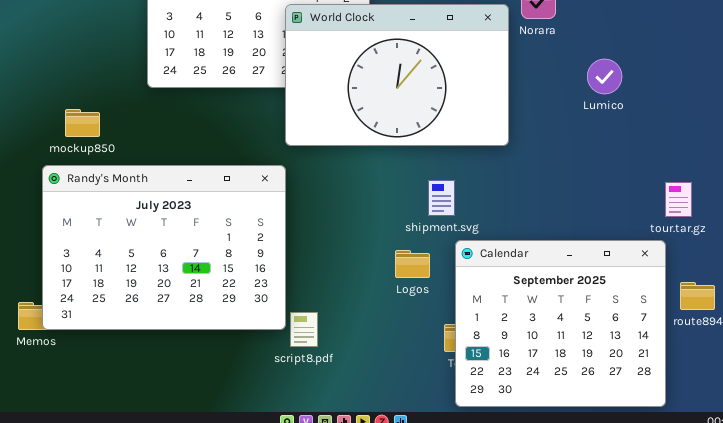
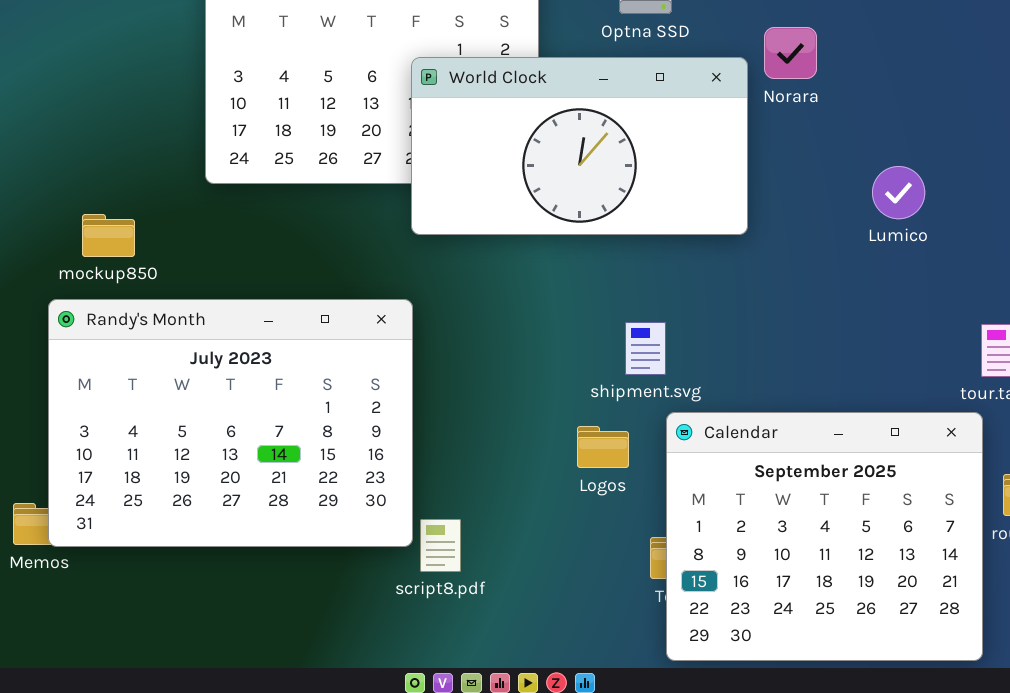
World Clock: [285,4,509,146] -> [411,57,748,235], resized
Lumico: [587,59,622,94] -> [872,166,925,219], moved

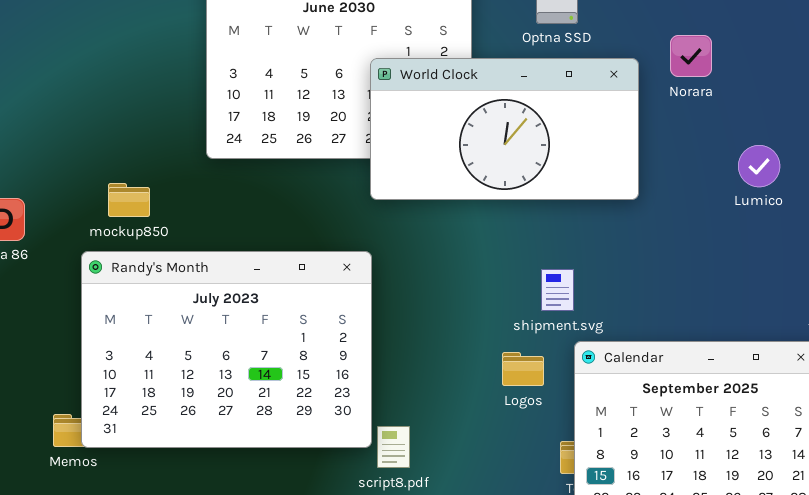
Norara: [764,27,817,79] -> [670,35,712,77], moved

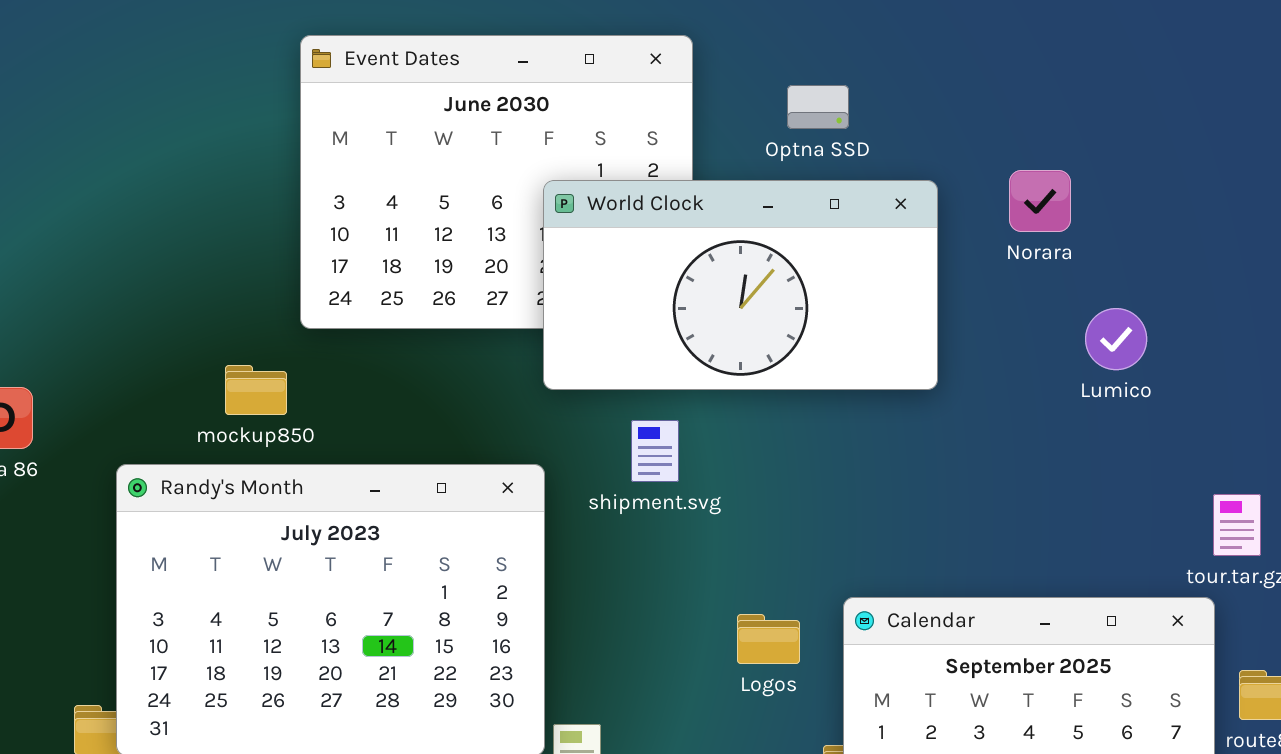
Norara: [670,35,712,77] -> [1009,170,1071,232], moved
mockup850: [108,183,150,217] -> [225,365,287,415], moved
shipment.svg: [541,269,574,311] -> [631,420,679,482], moved

